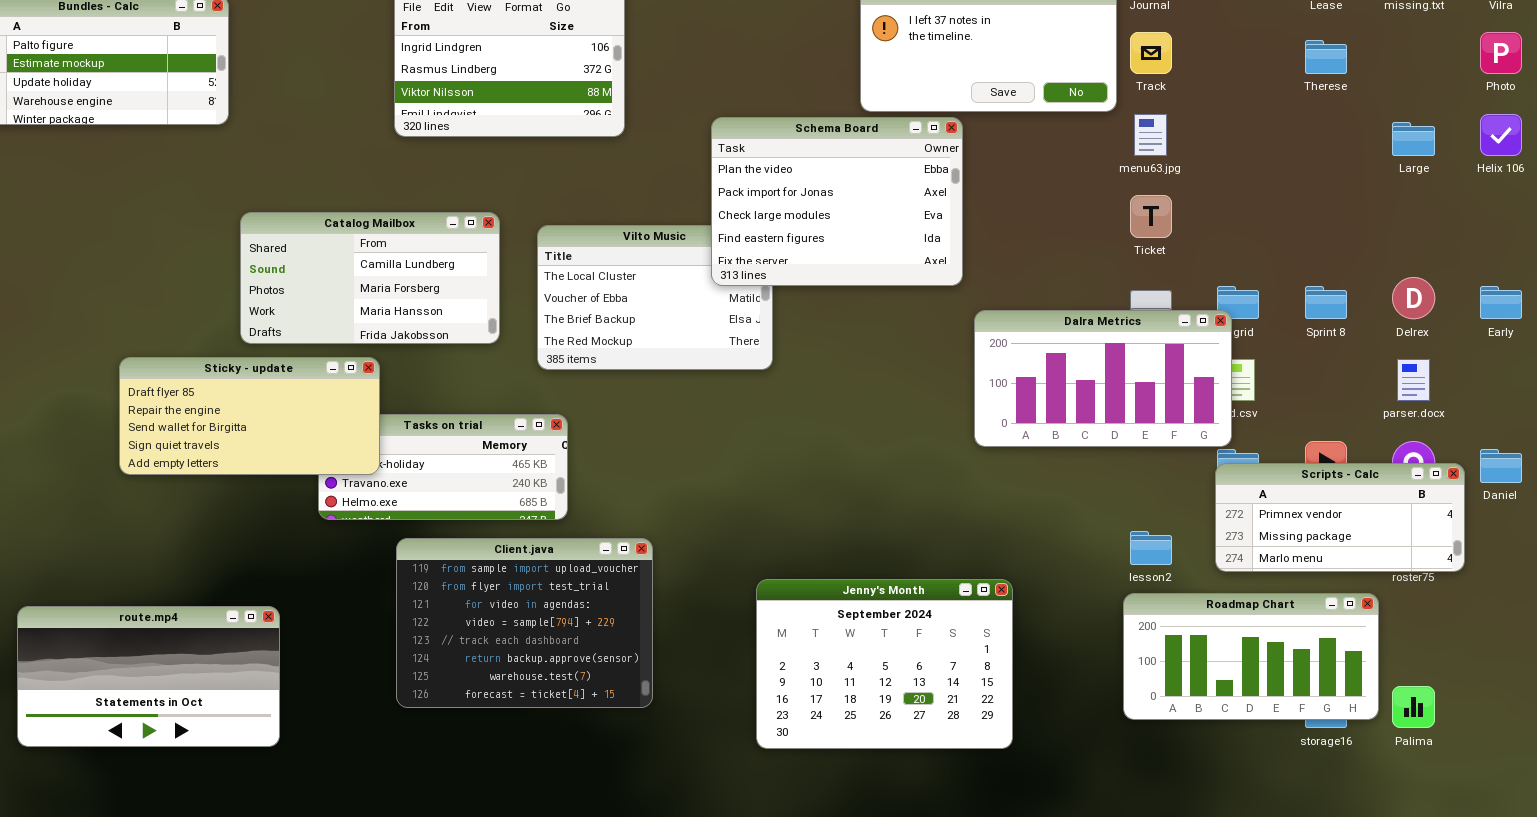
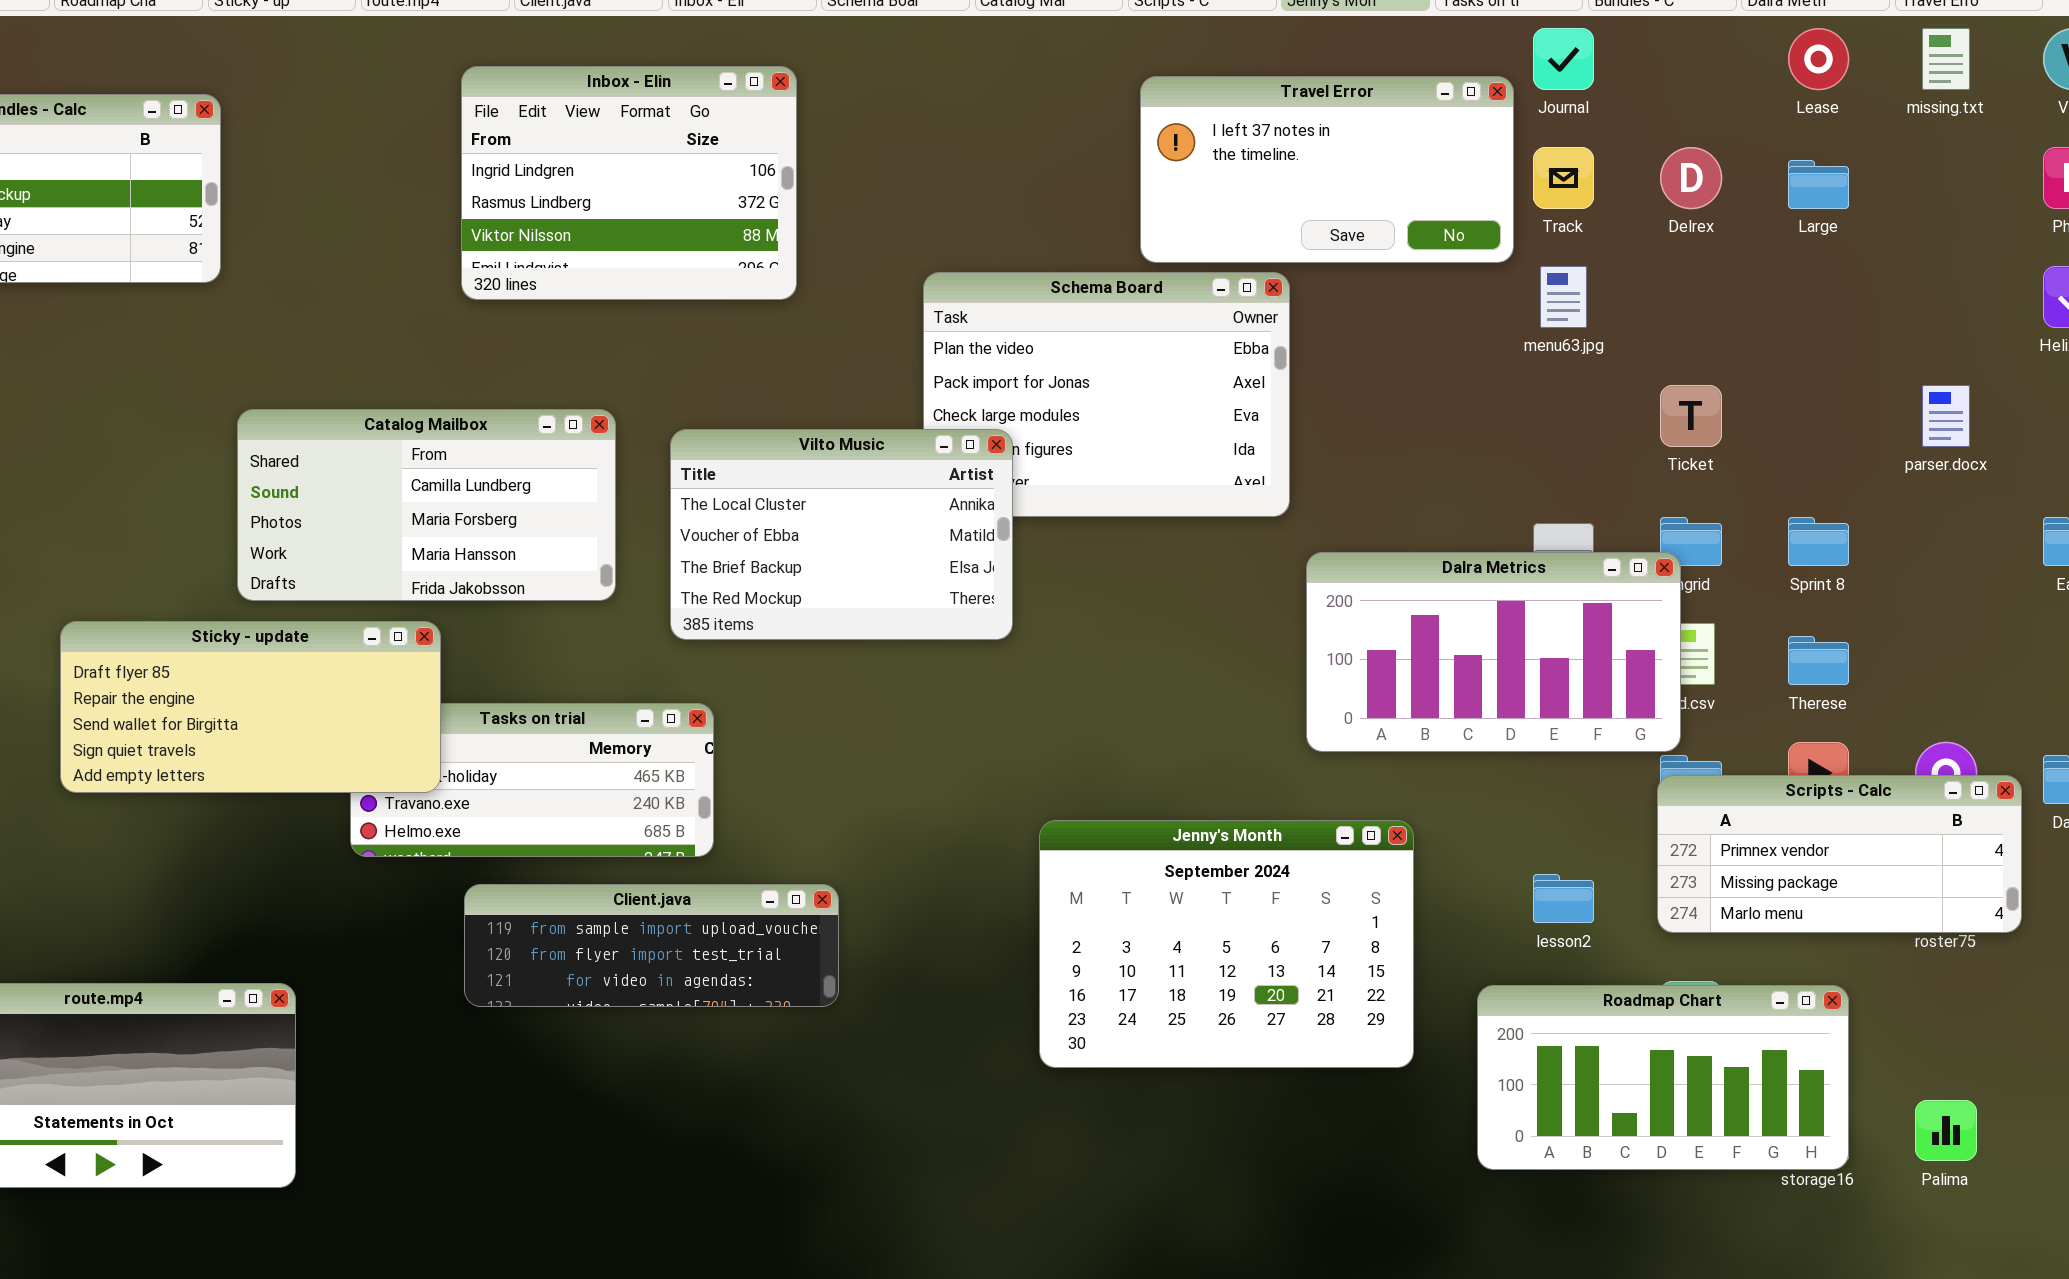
Therese: [1305,40,1347,74] -> [1788,636,1849,685], moved
Large: [1392,122,1435,156] -> [1788,160,1849,209], moved
Ticket: [1130,195,1172,238] -> [1660,385,1722,447], moved
Vilto Music: [537,225,773,370] -> [670,429,1013,640], raised
Delrex: [1392,277,1435,319] -> [1660,147,1722,209], moved
parser.docx: [1397,359,1430,401] -> [1922,385,1970,447], moved
Client.java: [396,538,653,708] -> [464,884,839,1007], resized
Jenny's Month: [756,579,1013,749] -> [1039,820,1414,1068], moved
Roadmap Chart: [1123,593,1379,720] -> [1477,985,1849,1170], moved

